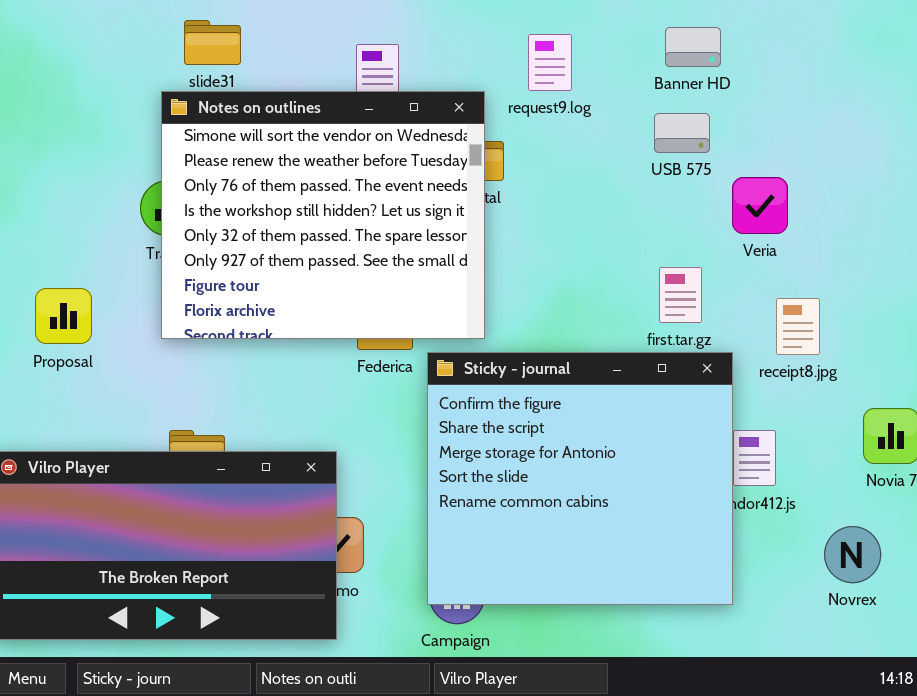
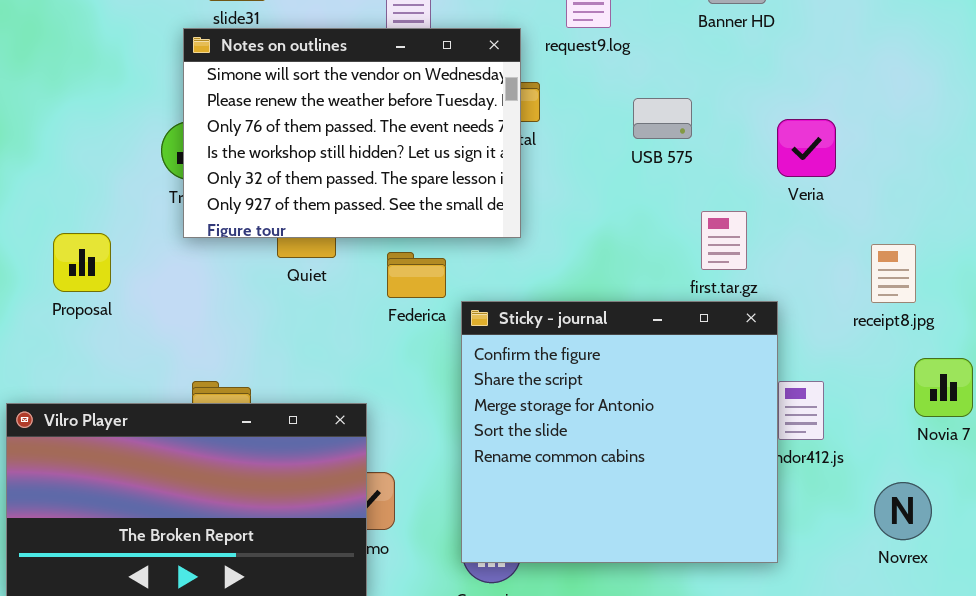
Notes on outlines: [161,91,485,339] -> [183,28,521,238], resized
USB 575: [654,113,710,153] -> [633,98,692,139], moved
receipt8.jpg: [776,298,820,355] -> [871,244,916,303], moved

